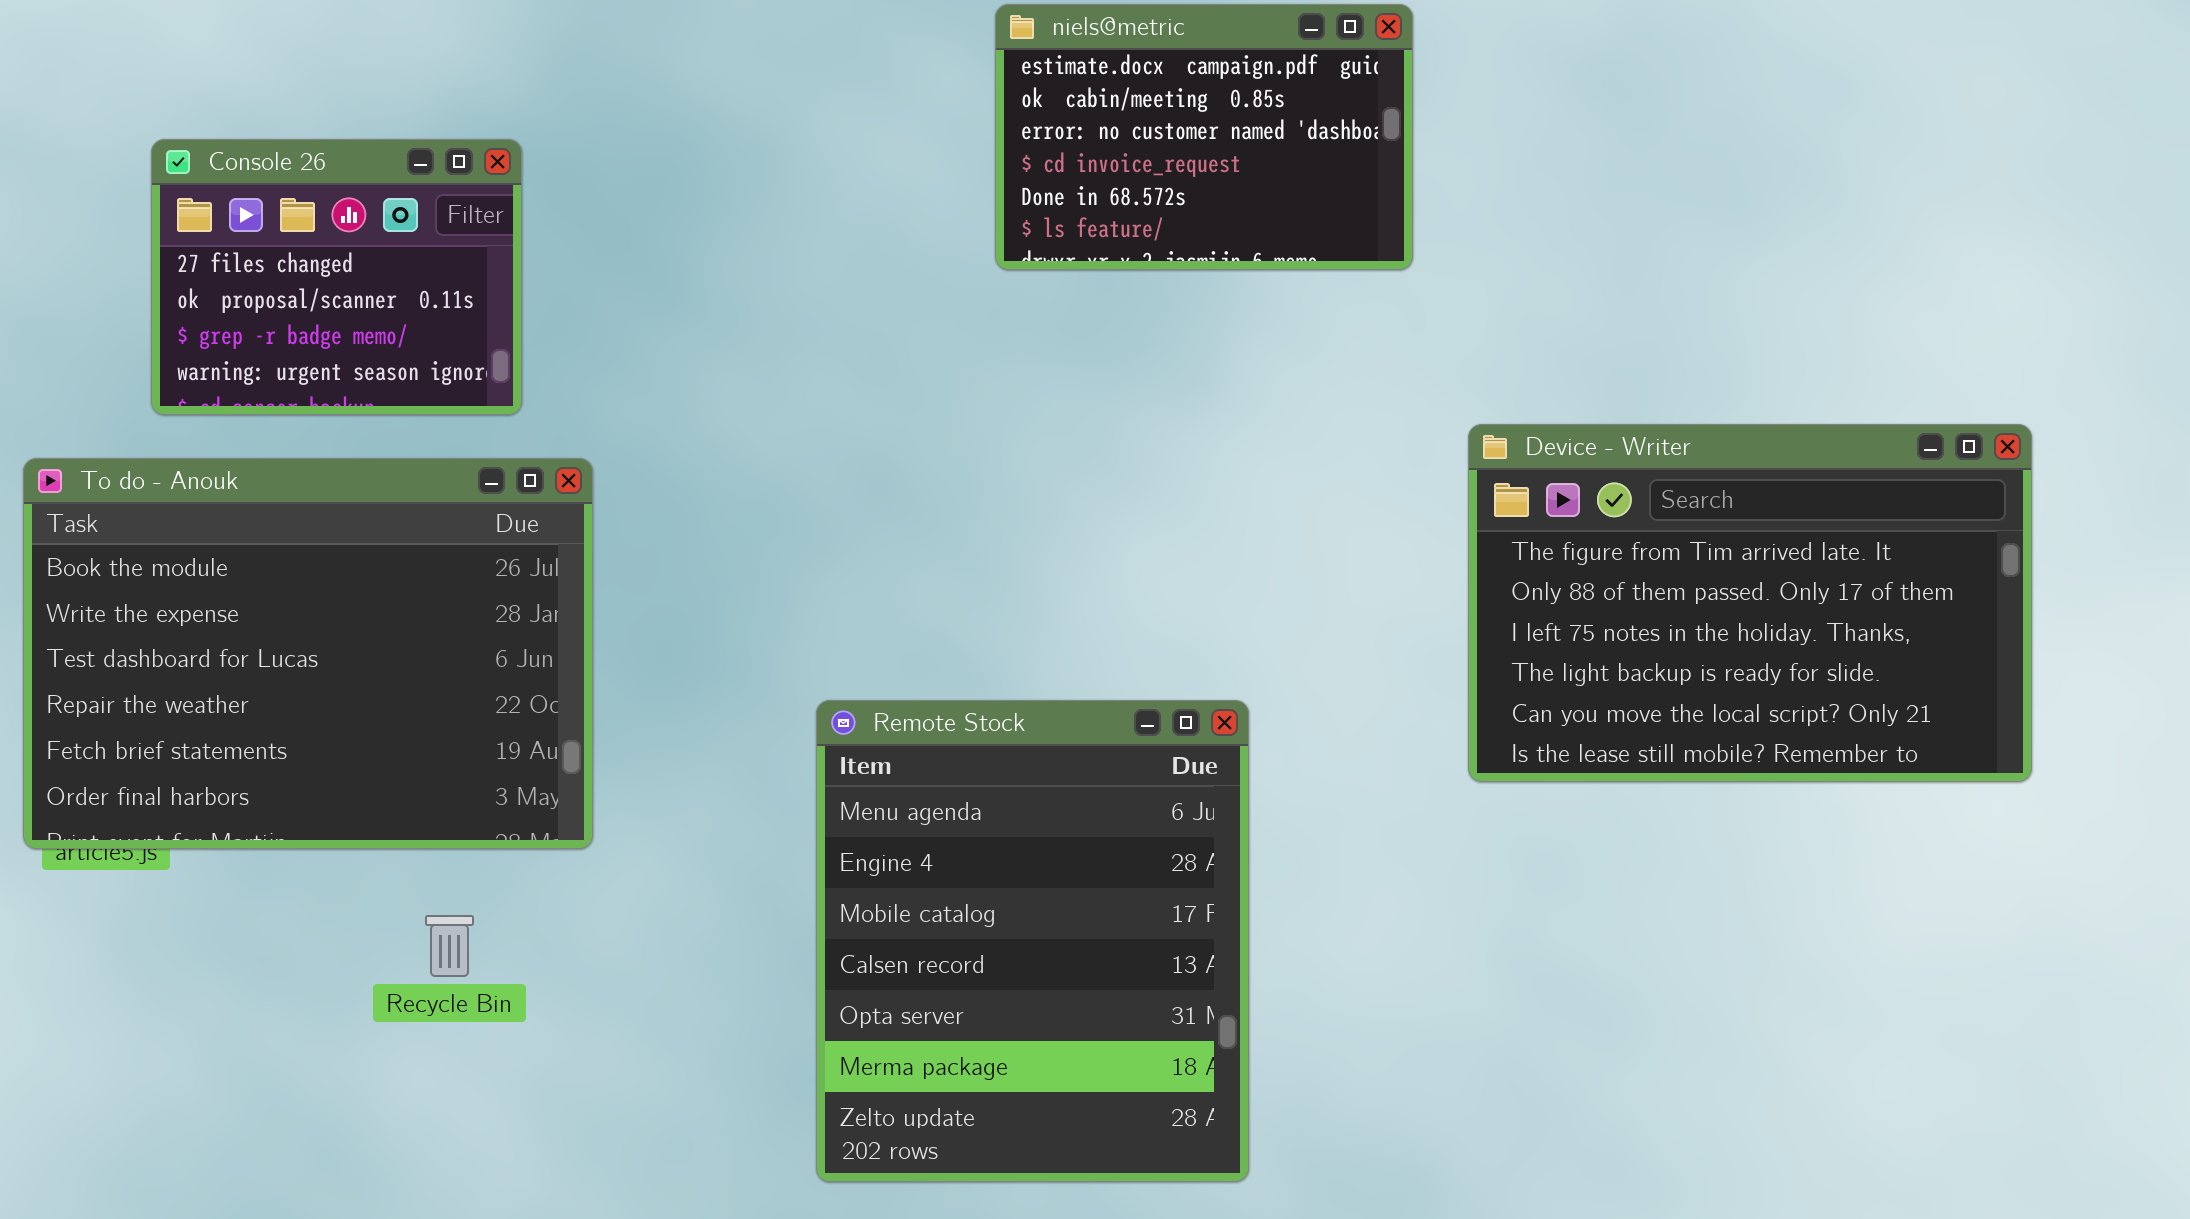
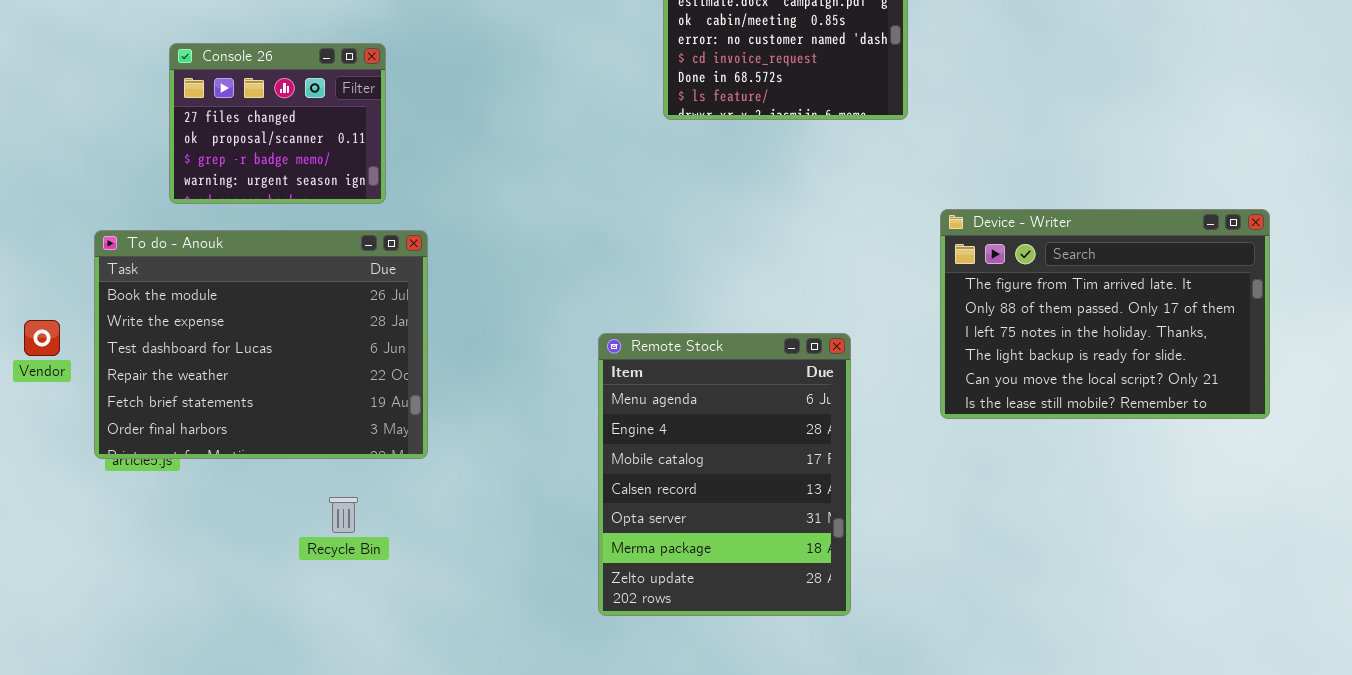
Remote Stock: [816,700,1249,1182] -> [598,333,851,616], moved

